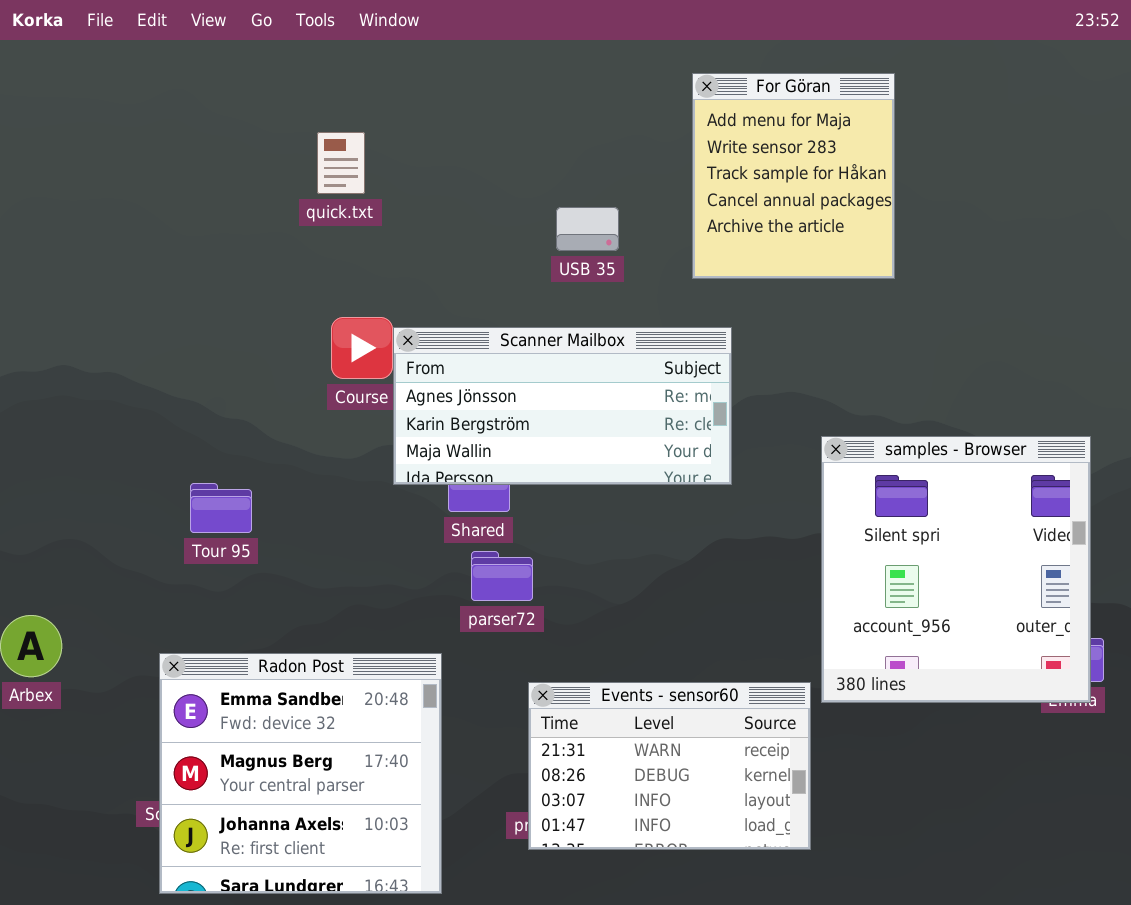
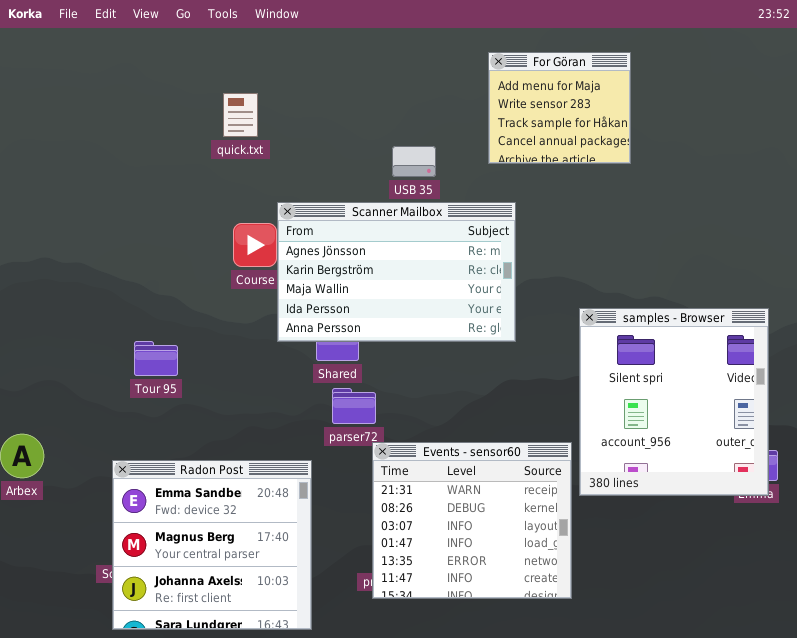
For Göran: [692,73,895,279] -> [488,52,631,164], resized
Scanner Mailbox: [393,327,732,485] -> [277,202,516,342], resized
Events - sensor60: [528,682,811,850] -> [372,442,572,599], resized

